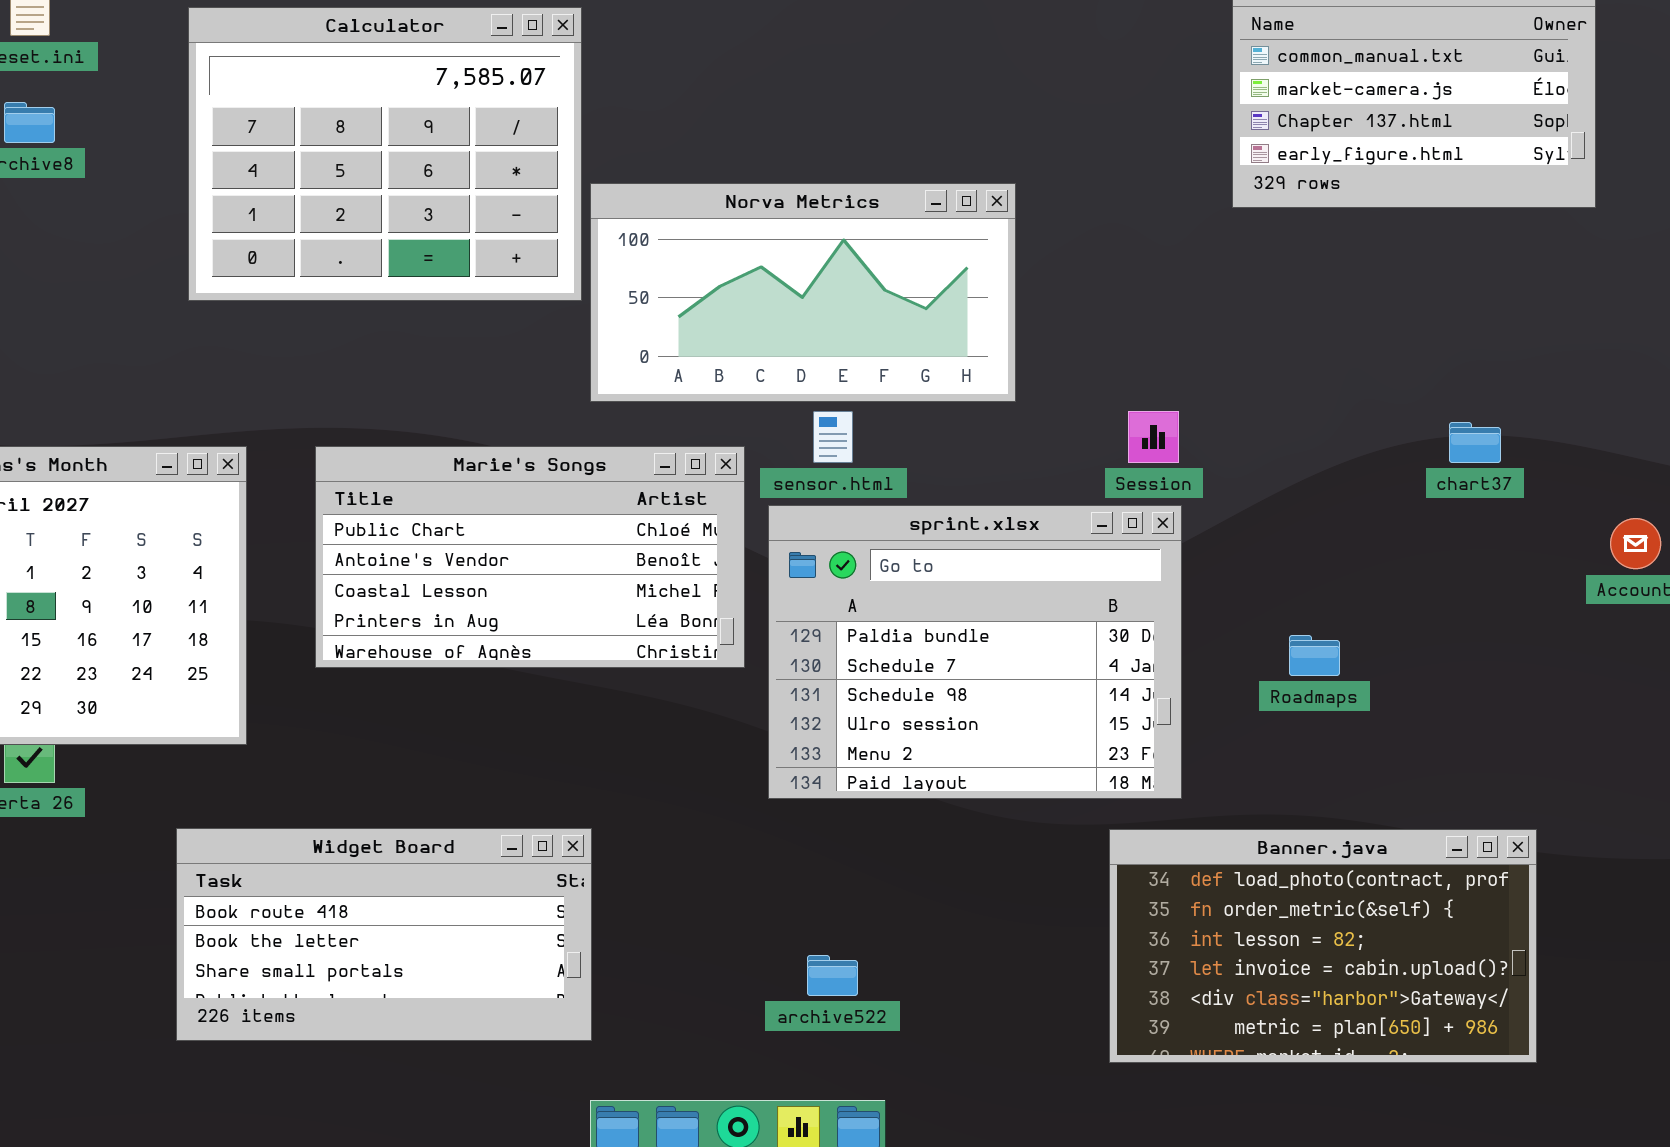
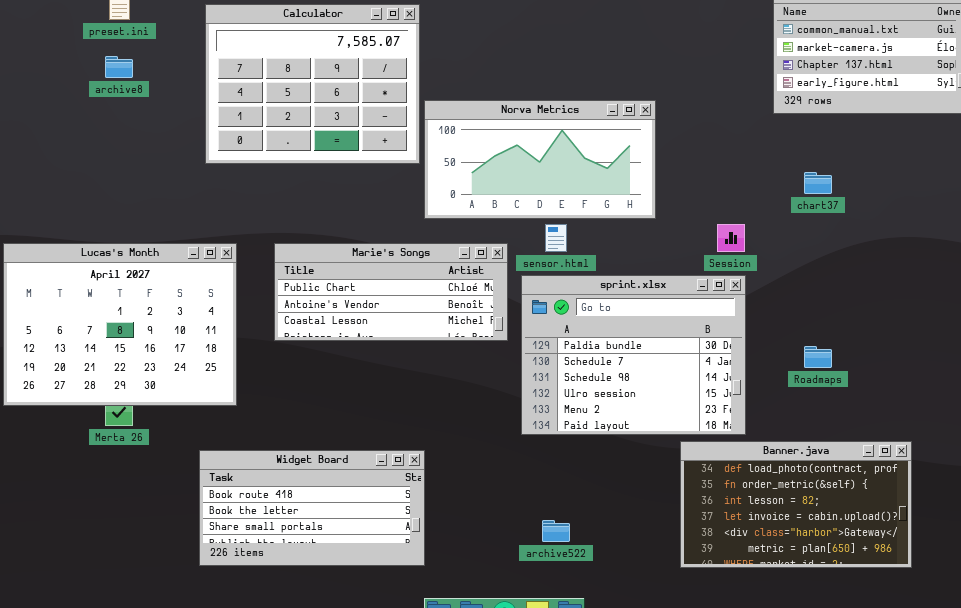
chart37: [1449,422,1501,463] -> [804,172,832,194], moved
Marie's Songs: [315,446,745,668] -> [274,243,508,341], resized
Banner.java: [1109,829,1537,1063] -> [680,441,912,568], moved

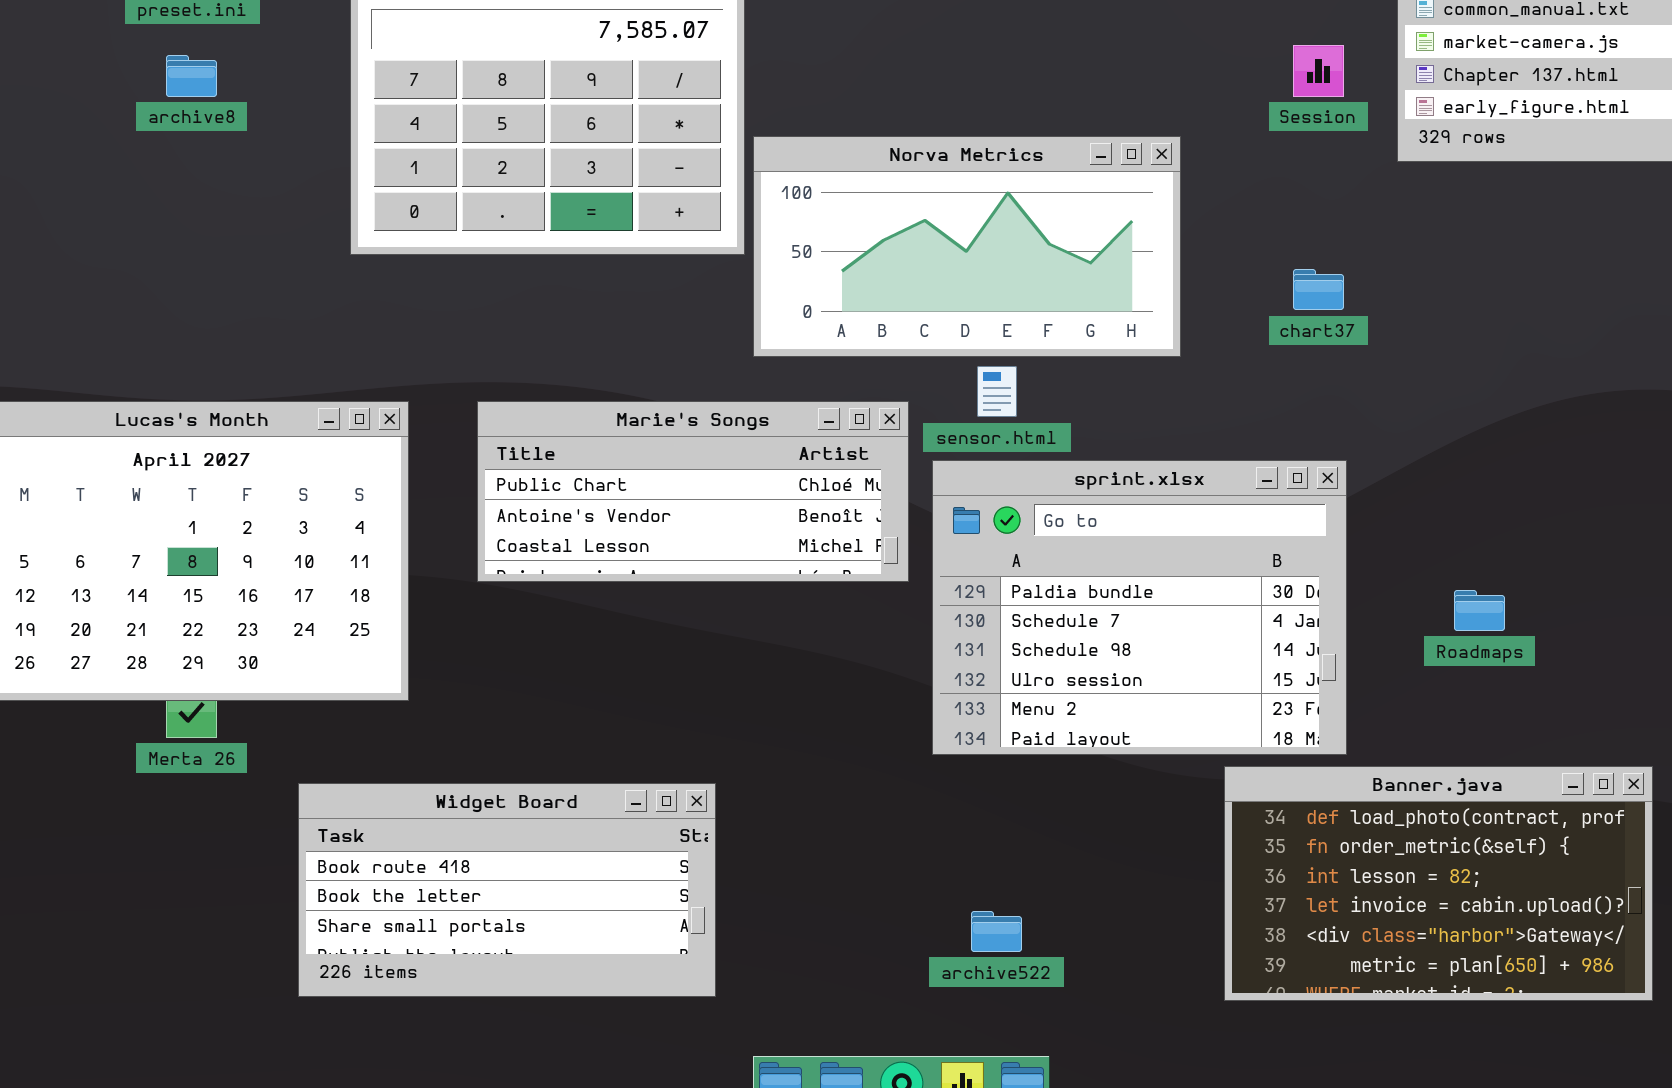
chart37: [804,172,832,194] -> [1293,269,1344,310], moved
Session: [717,224,745,252] -> [1293,45,1344,97], moved
Widget Board: [199,450,425,566] -> [298,783,716,997], moved

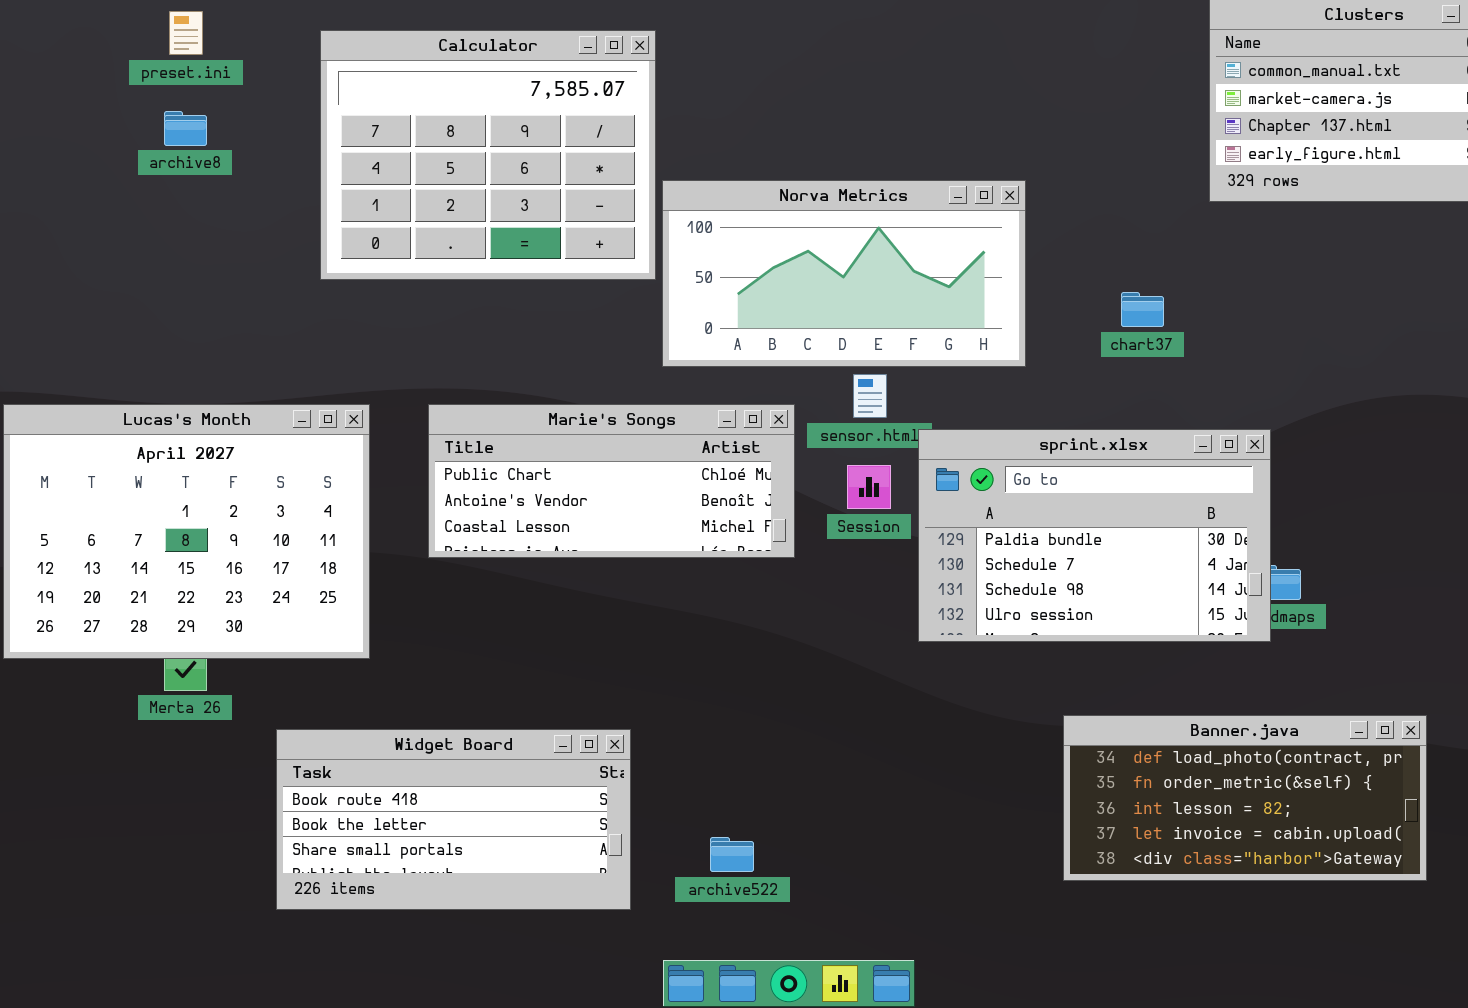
Session: [1293,45,1344,97] -> [847,465,891,509], moved
sprint.xlsx: [932,460,1347,755] -> [918,429,1271,642], moved, resized
Banner.java: [1224,766,1653,1001] -> [1063,715,1427,881], resized
archive522: [971,911,1022,952] -> [710,837,754,872], moved

